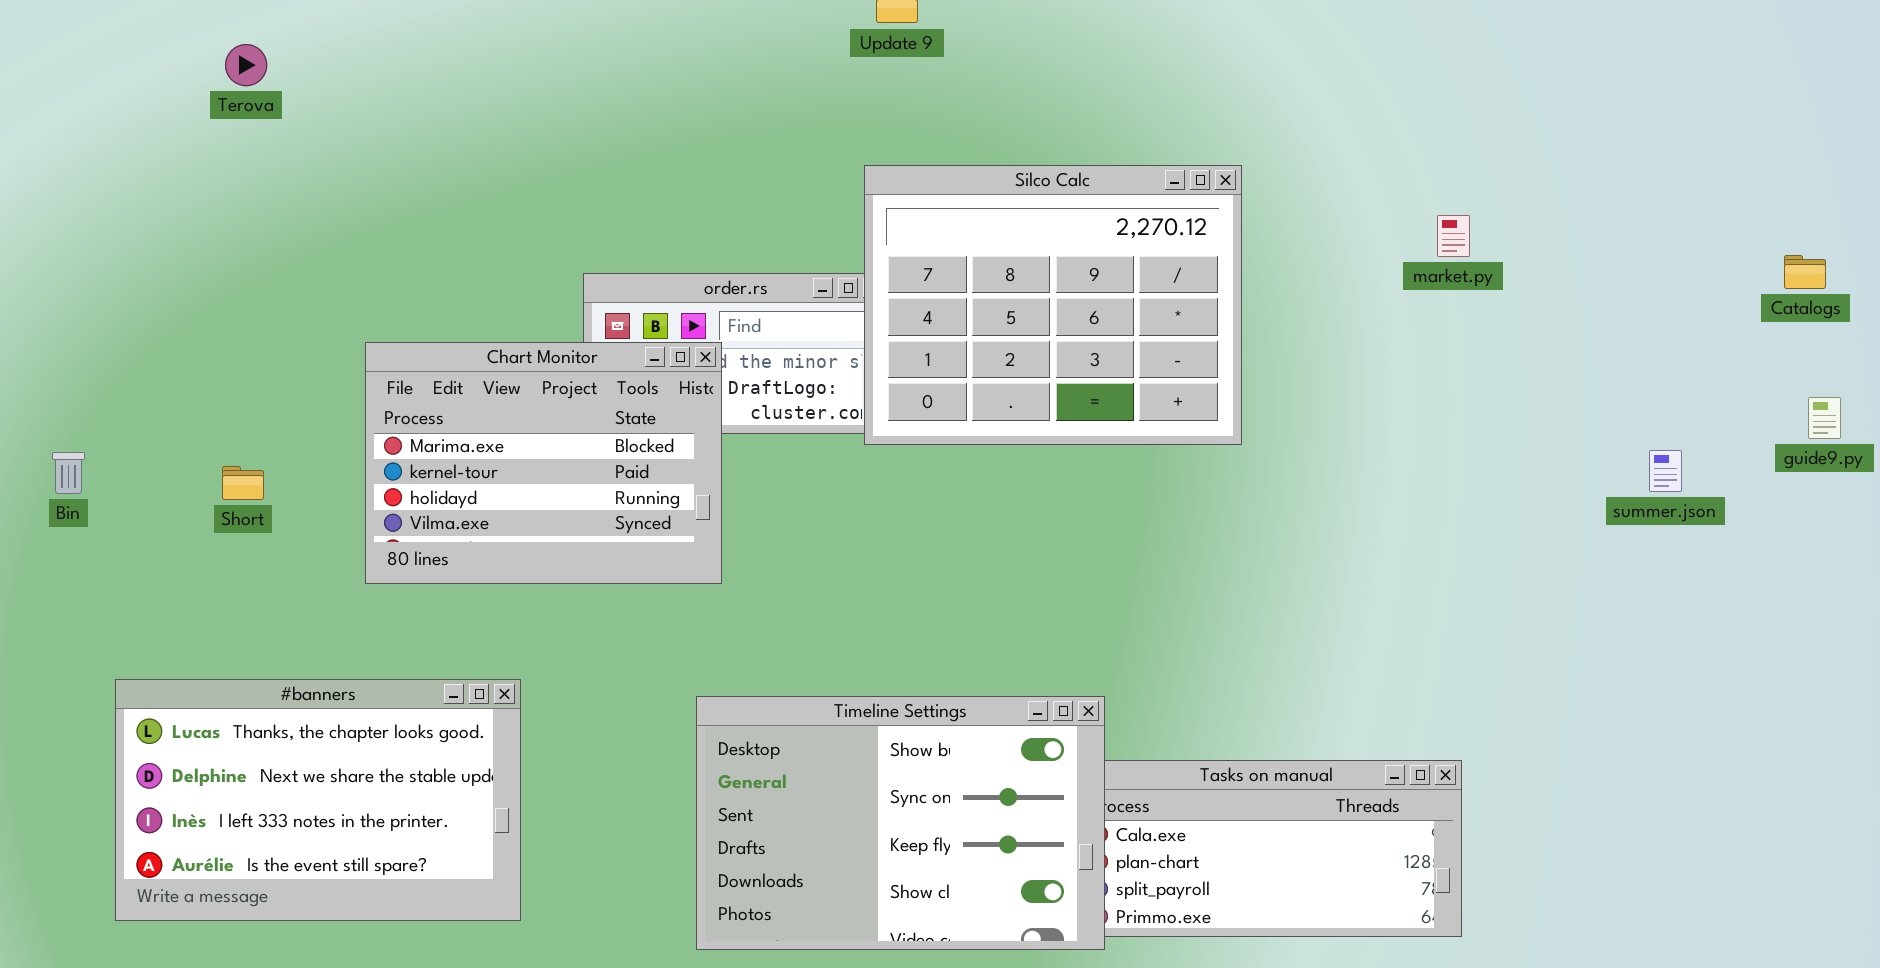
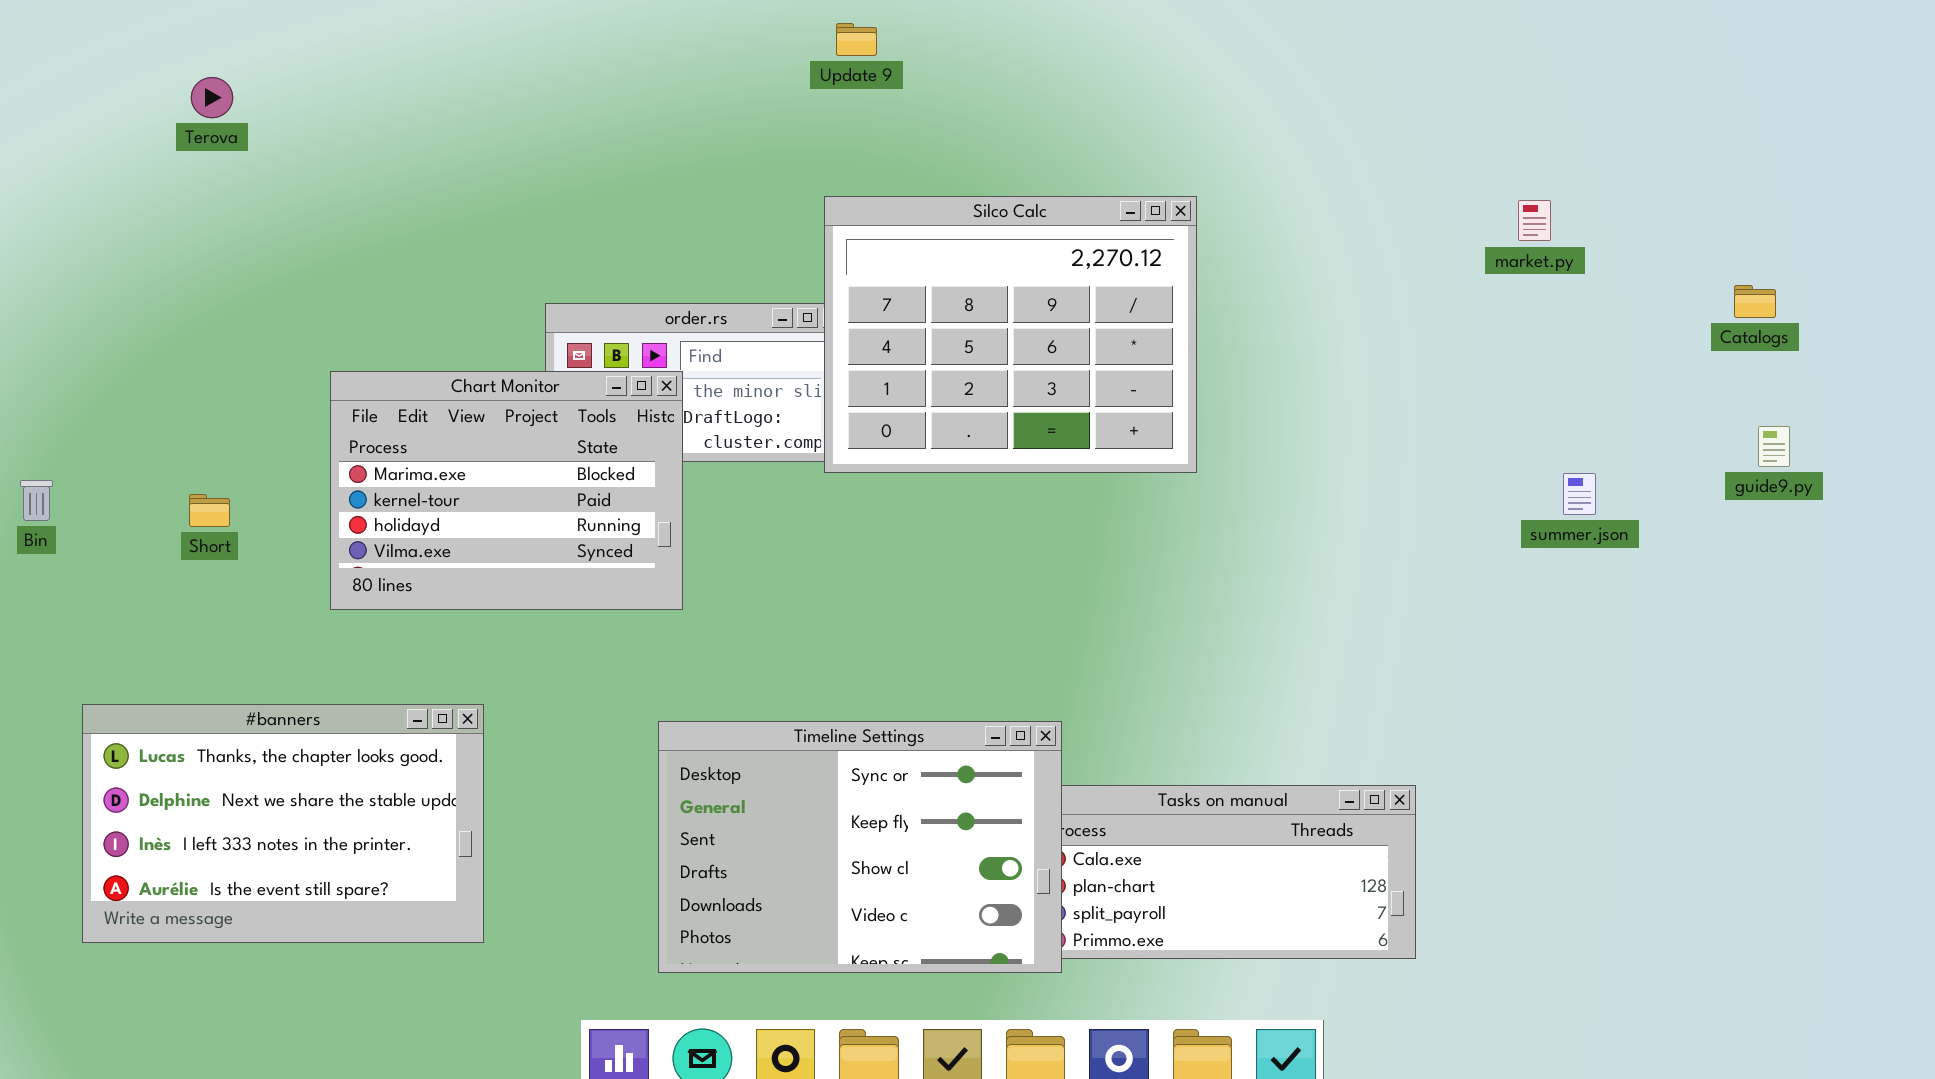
market.py: [1437,215,1470,257] -> [1518,200,1551,241], moved
summer.json: [1649,450,1682,492] -> [1563,473,1596,515], moved
Timeline Settings: [696,696,1105,950] -> [658,721,1062,973], scrolled down 1 row

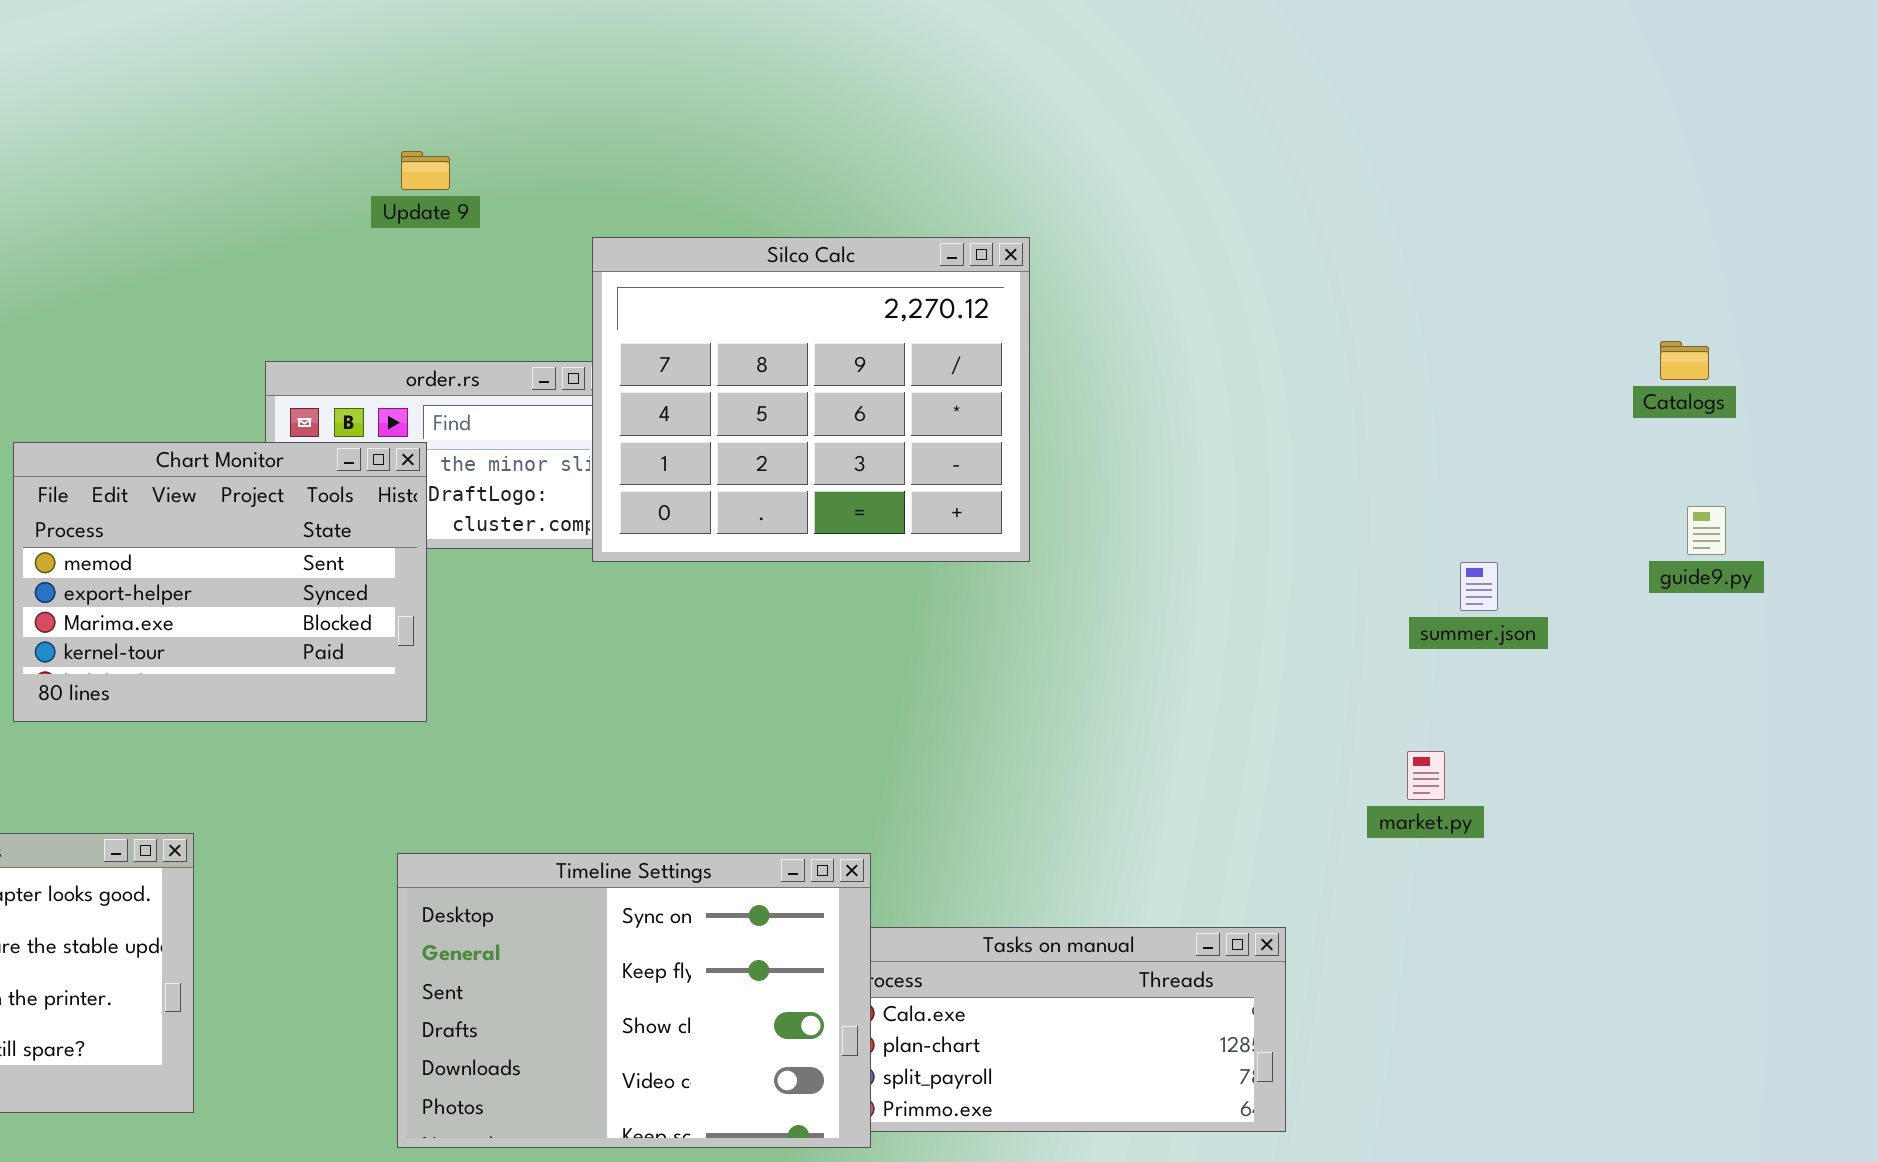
Update 9: [836,23,877,56] -> [401,151,450,190], moved
market.py: [1518,200,1551,241] -> [1407,751,1445,800], moved
Chart Monitor: [330,371,683,610] -> [13,442,427,722], scrolled up 2 rows

